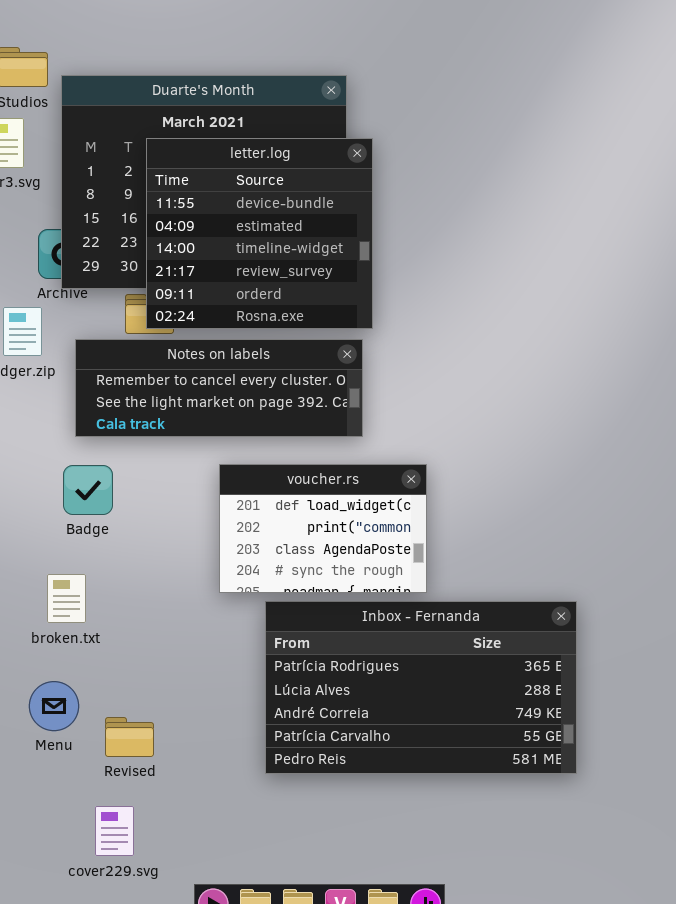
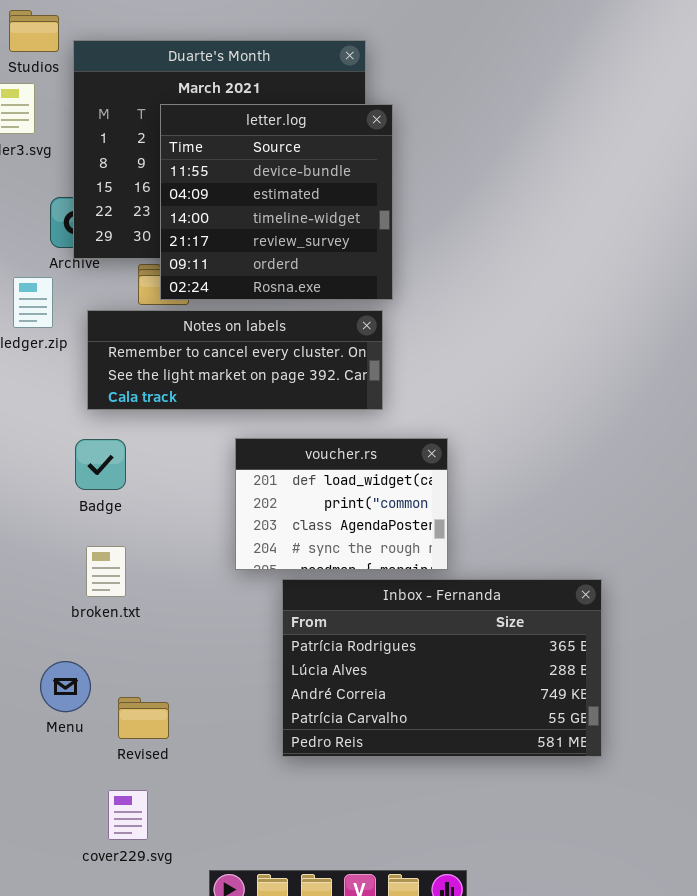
broken.txt: [47,574,86,623] -> [86,546,126,597], moved

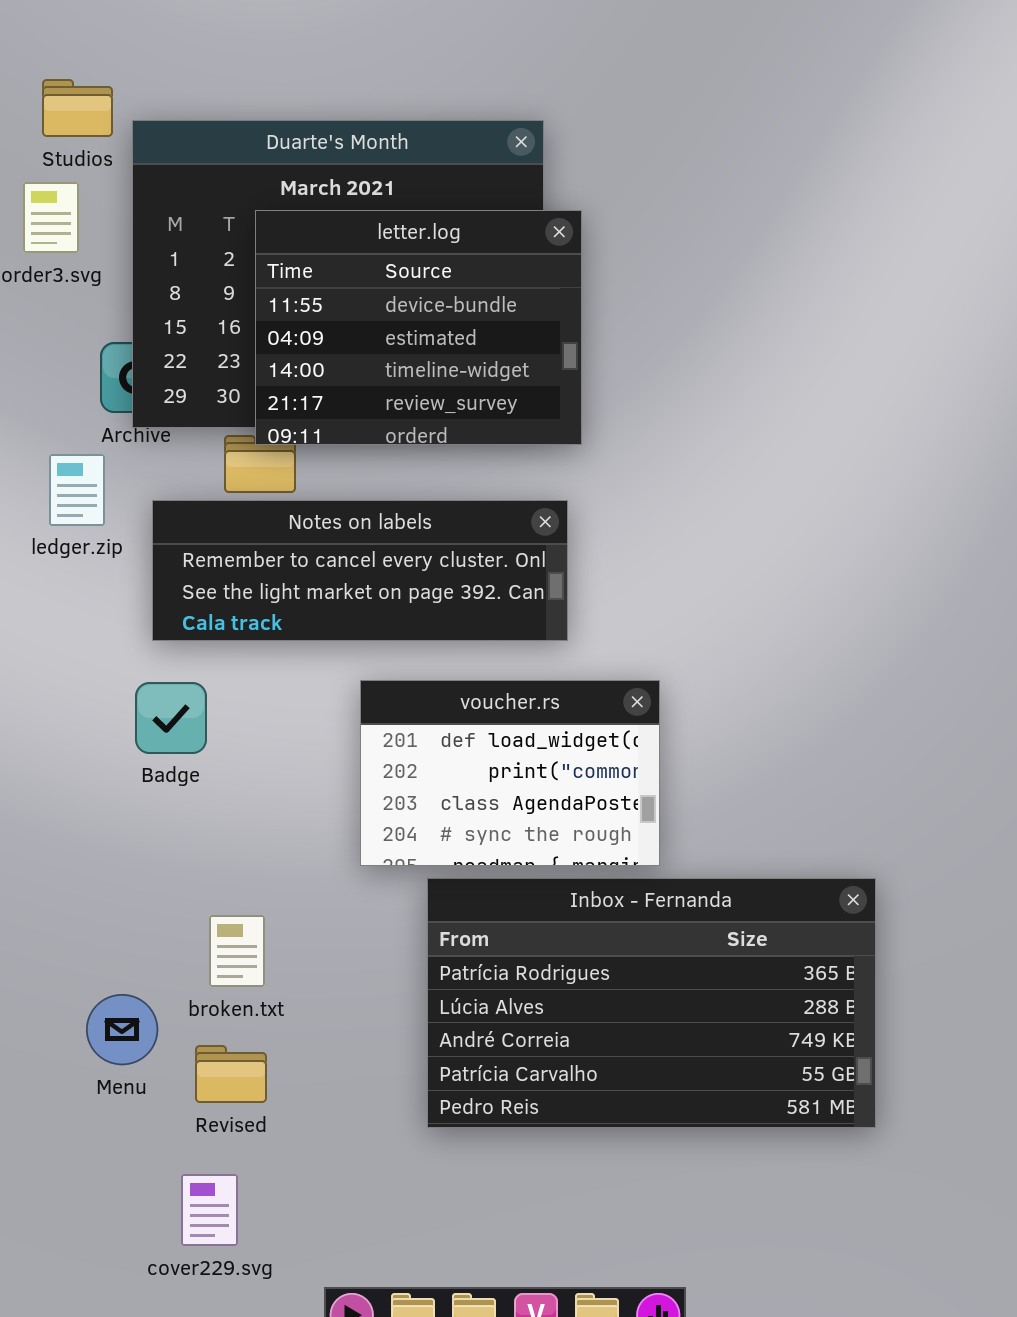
letter.log: [160,104,393,300] -> [255,210,582,445], resized
broken.txt: [86,546,126,597] -> [209,915,265,987], moved

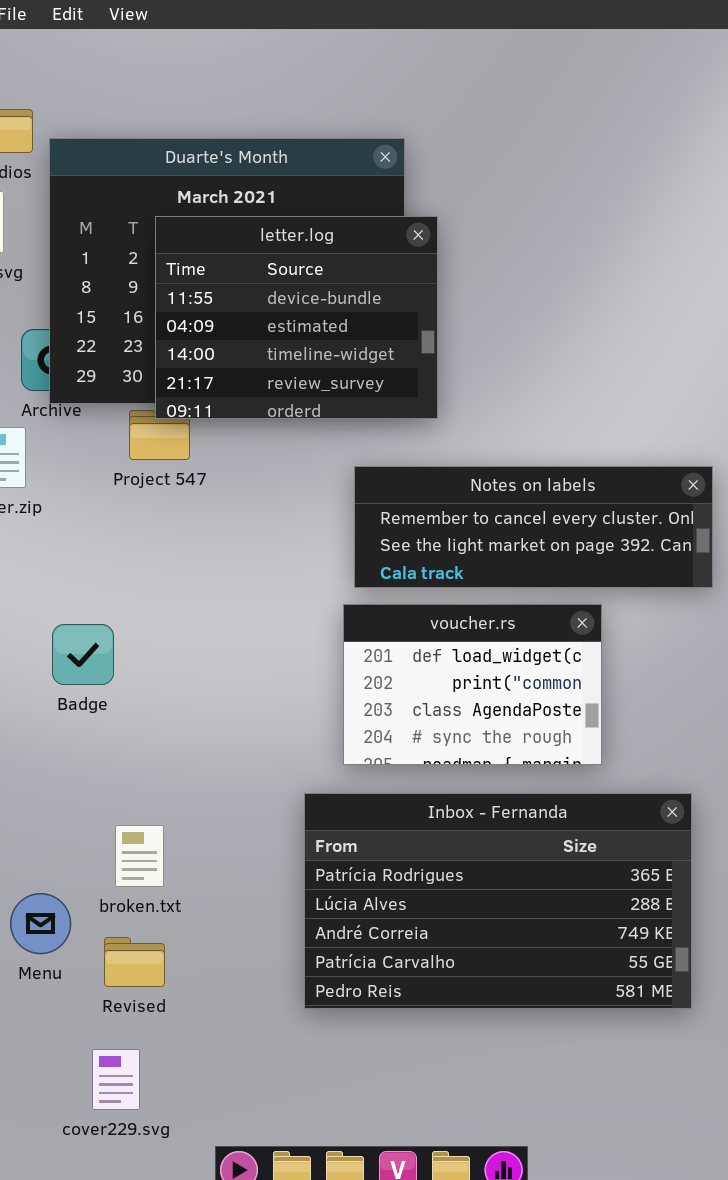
Notes on labels: [152,500,568,641] -> [354,466,713,588], moved
voucher.rs: [360,680,660,866] -> [343,604,602,765], moved

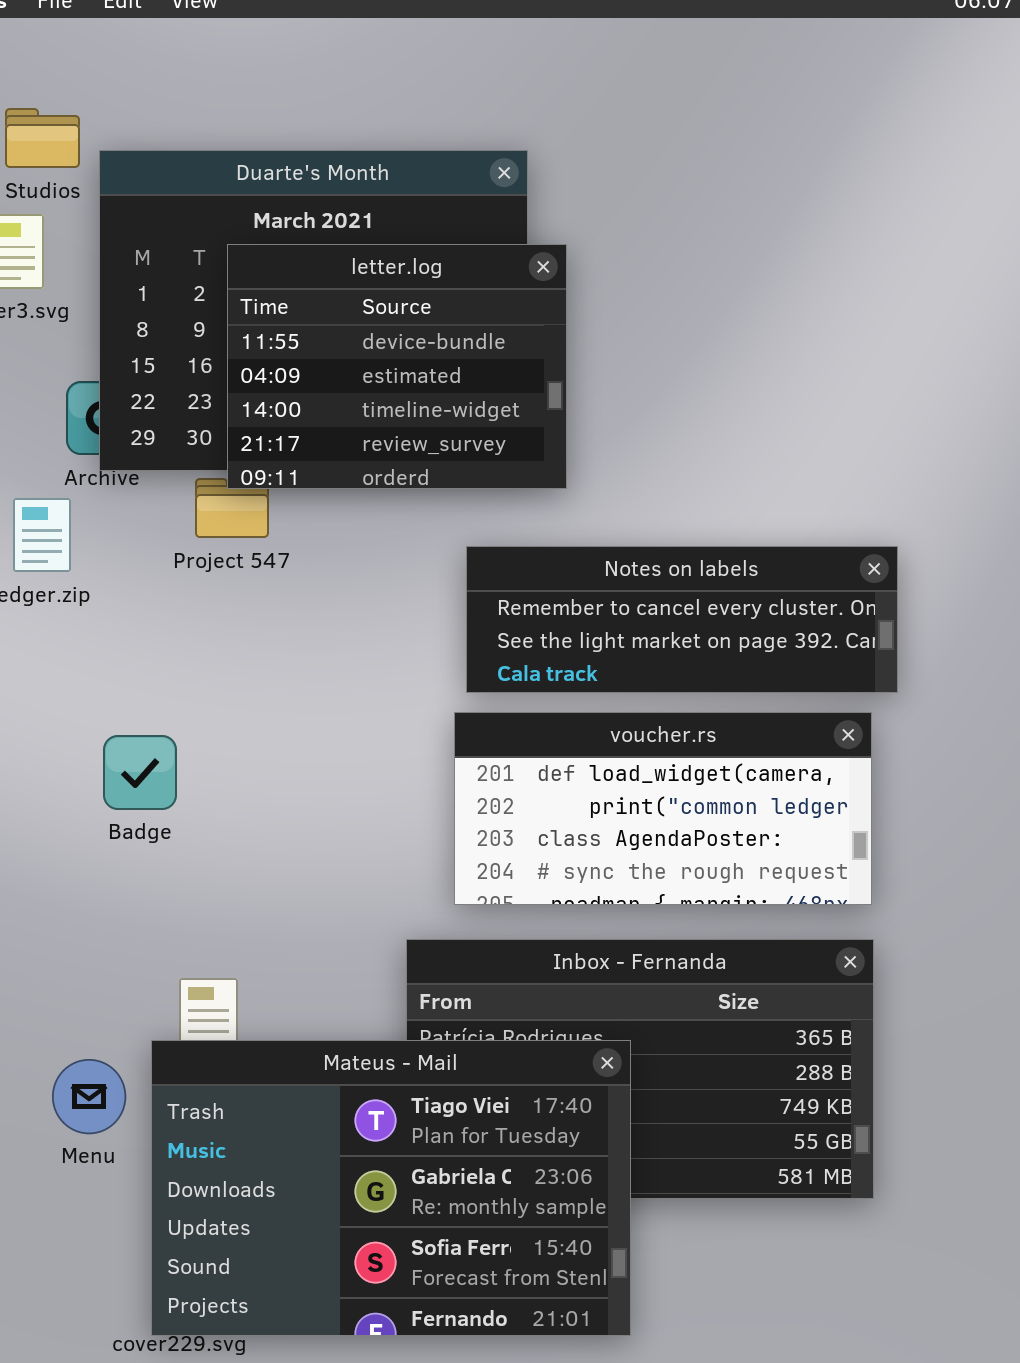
voucher.rs: [343,604,602,765] -> [454,712,872,905], resized
Mateus - Mail: none -> [151,1040,631,1336], opened

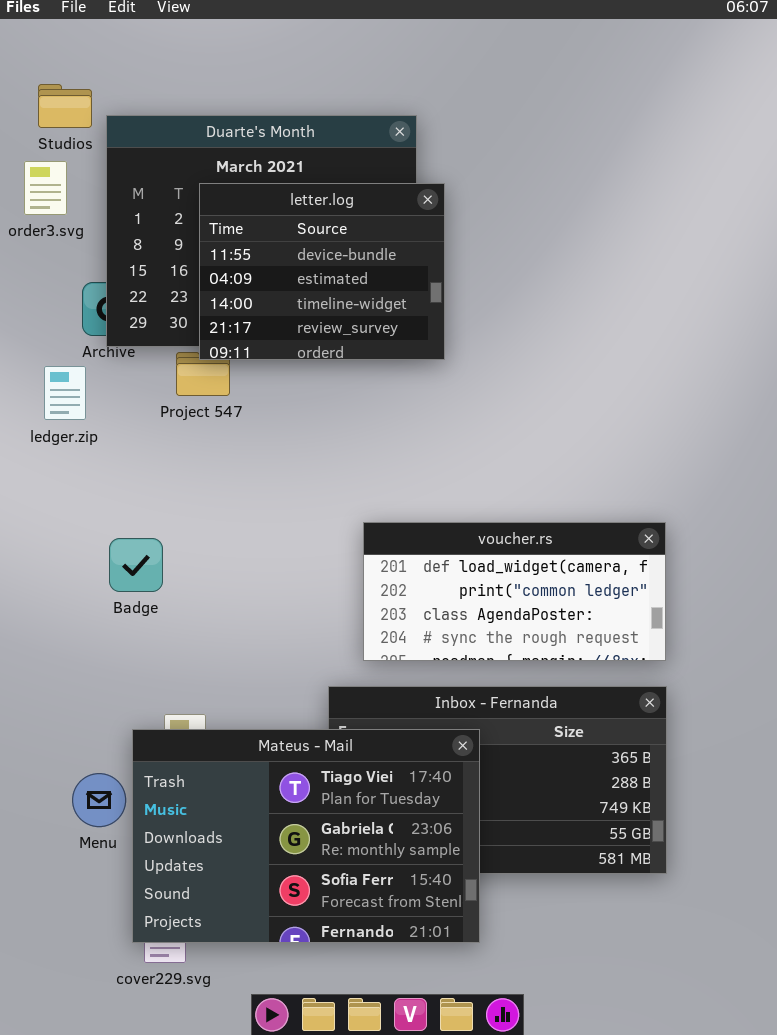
Notes on labels: [466,546,898,693] -> none, closed
Mateus - Mail: [151,1040,631,1336] -> [132,729,480,943], moved

